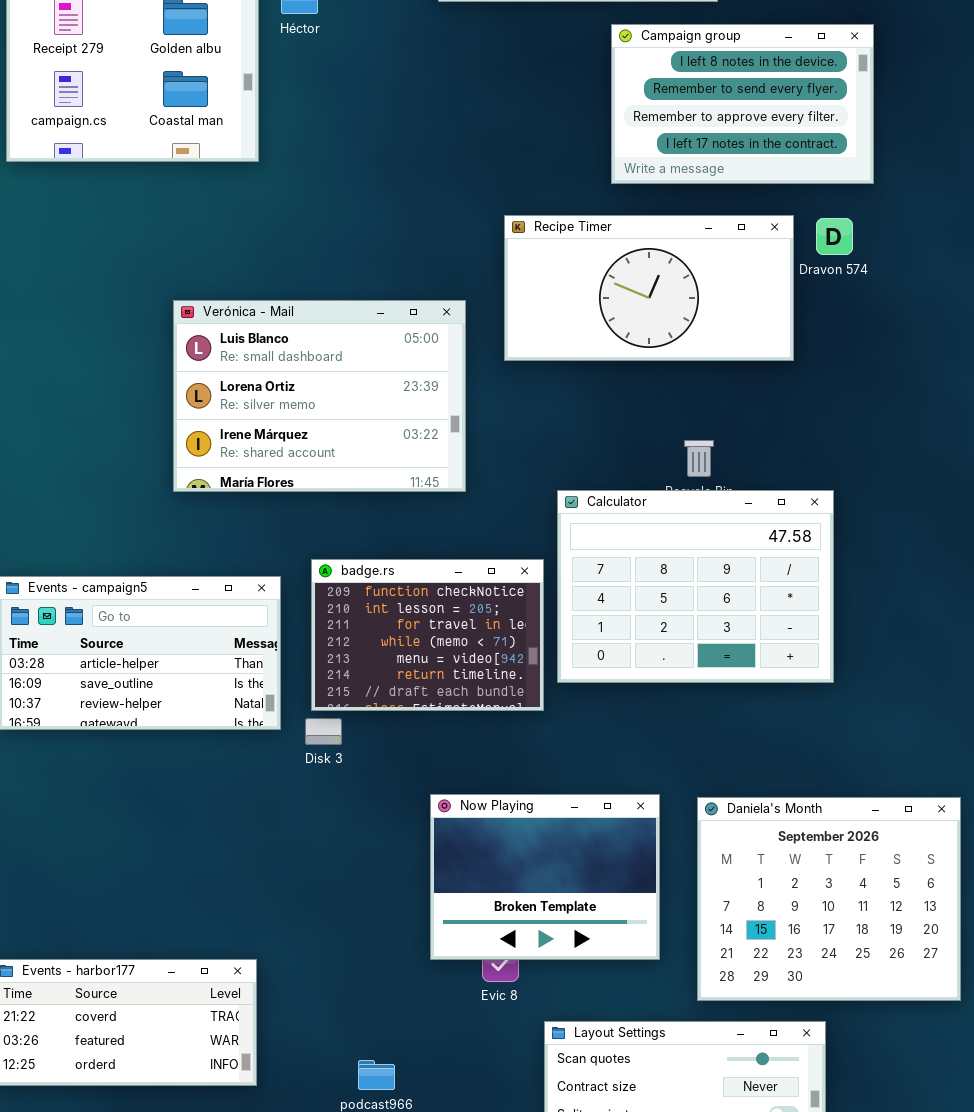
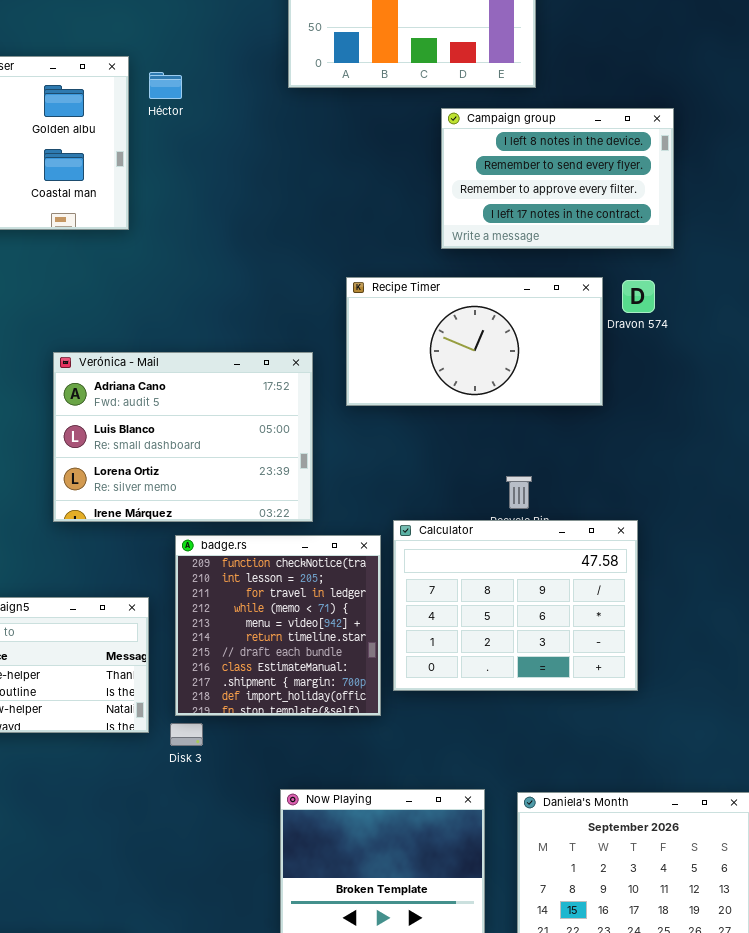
Verónica - Mail: [173,300,466,492] -> [53,352,313,522], scrolled up 1 row
badge.rs: [311,559,544,711] -> [175,535,381,716], resized

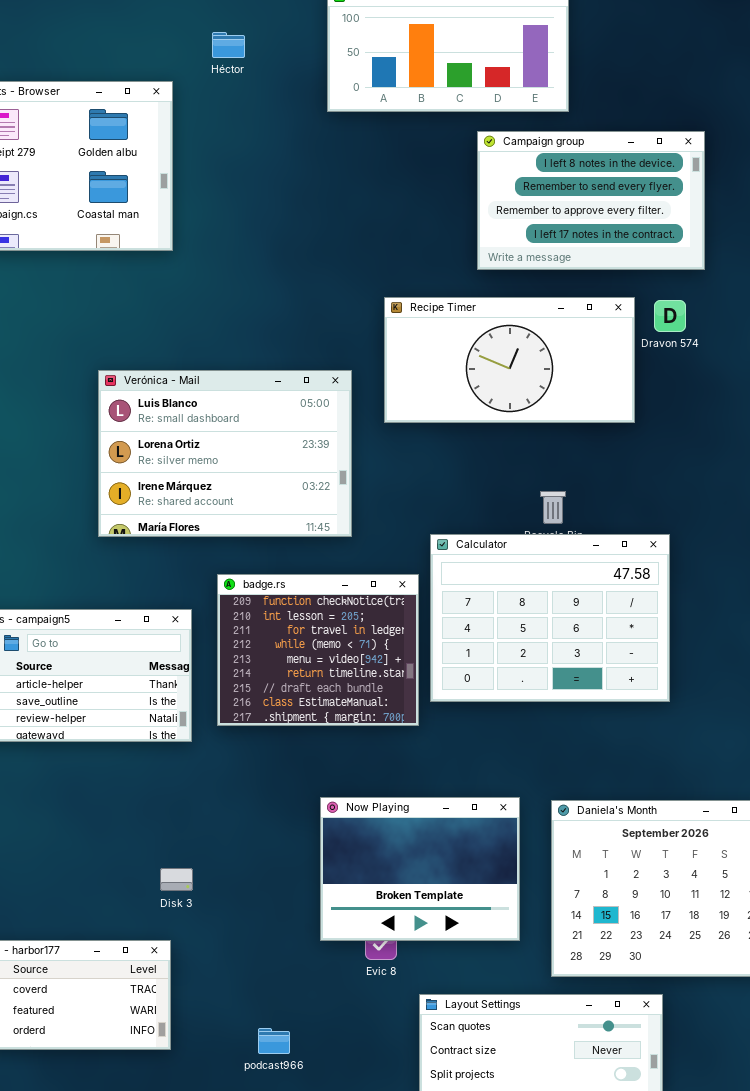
Héctor: [149,72,182,99] -> [212,32,245,58], moved
Verónica - Mail: [53,352,313,522] -> [98,370,352,537], scrolled down 1 row
badge.rs: [175,535,381,716] -> [217,574,419,726], resized
Disk 3: [170,723,203,746] -> [160,868,193,891], moved

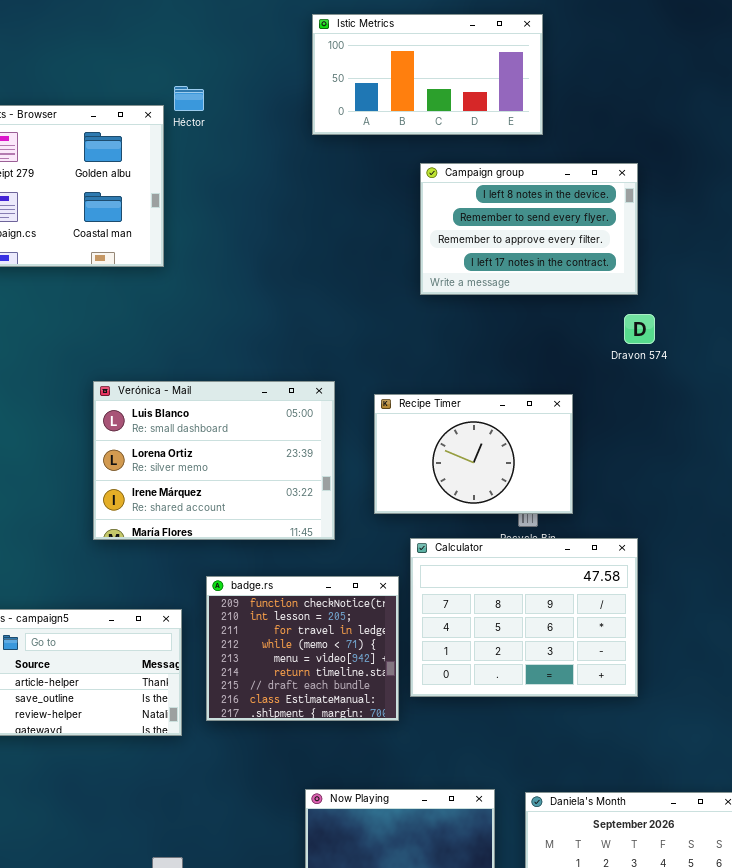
Héctor: [212,32,245,58] -> [174,86,204,111], moved
Campaign group: [477,131,705,270] -> [420,163,638,295], moved
Recipe Timer: [384,297,635,423] -> [374,394,573,514], moved, resized

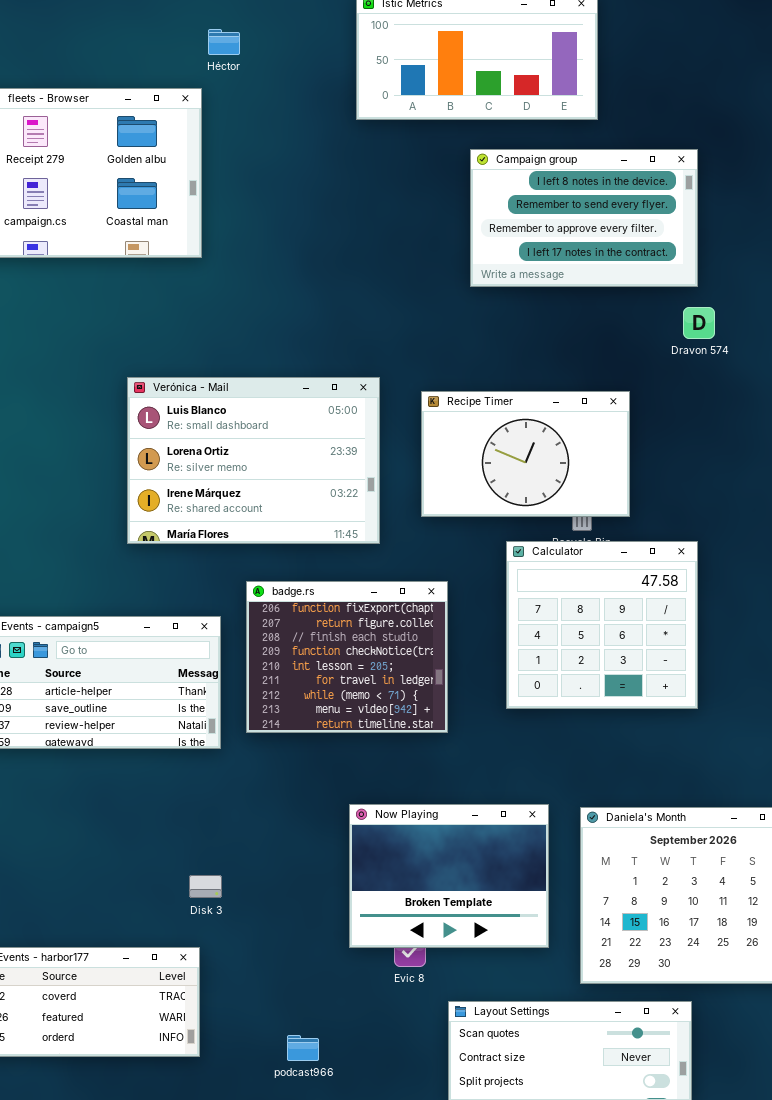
Héctor: [174,86,204,111] -> [208,29,240,55], moved
Calculator: [410,538,638,697] -> [506,541,698,709], resized
badge.rs: [206,576,399,721] -> [246,581,448,733], scrolled up 3 rows

